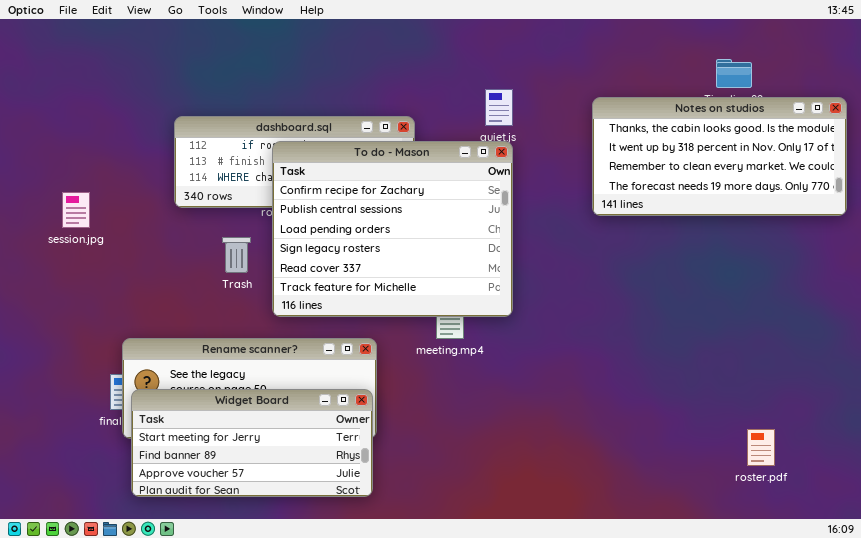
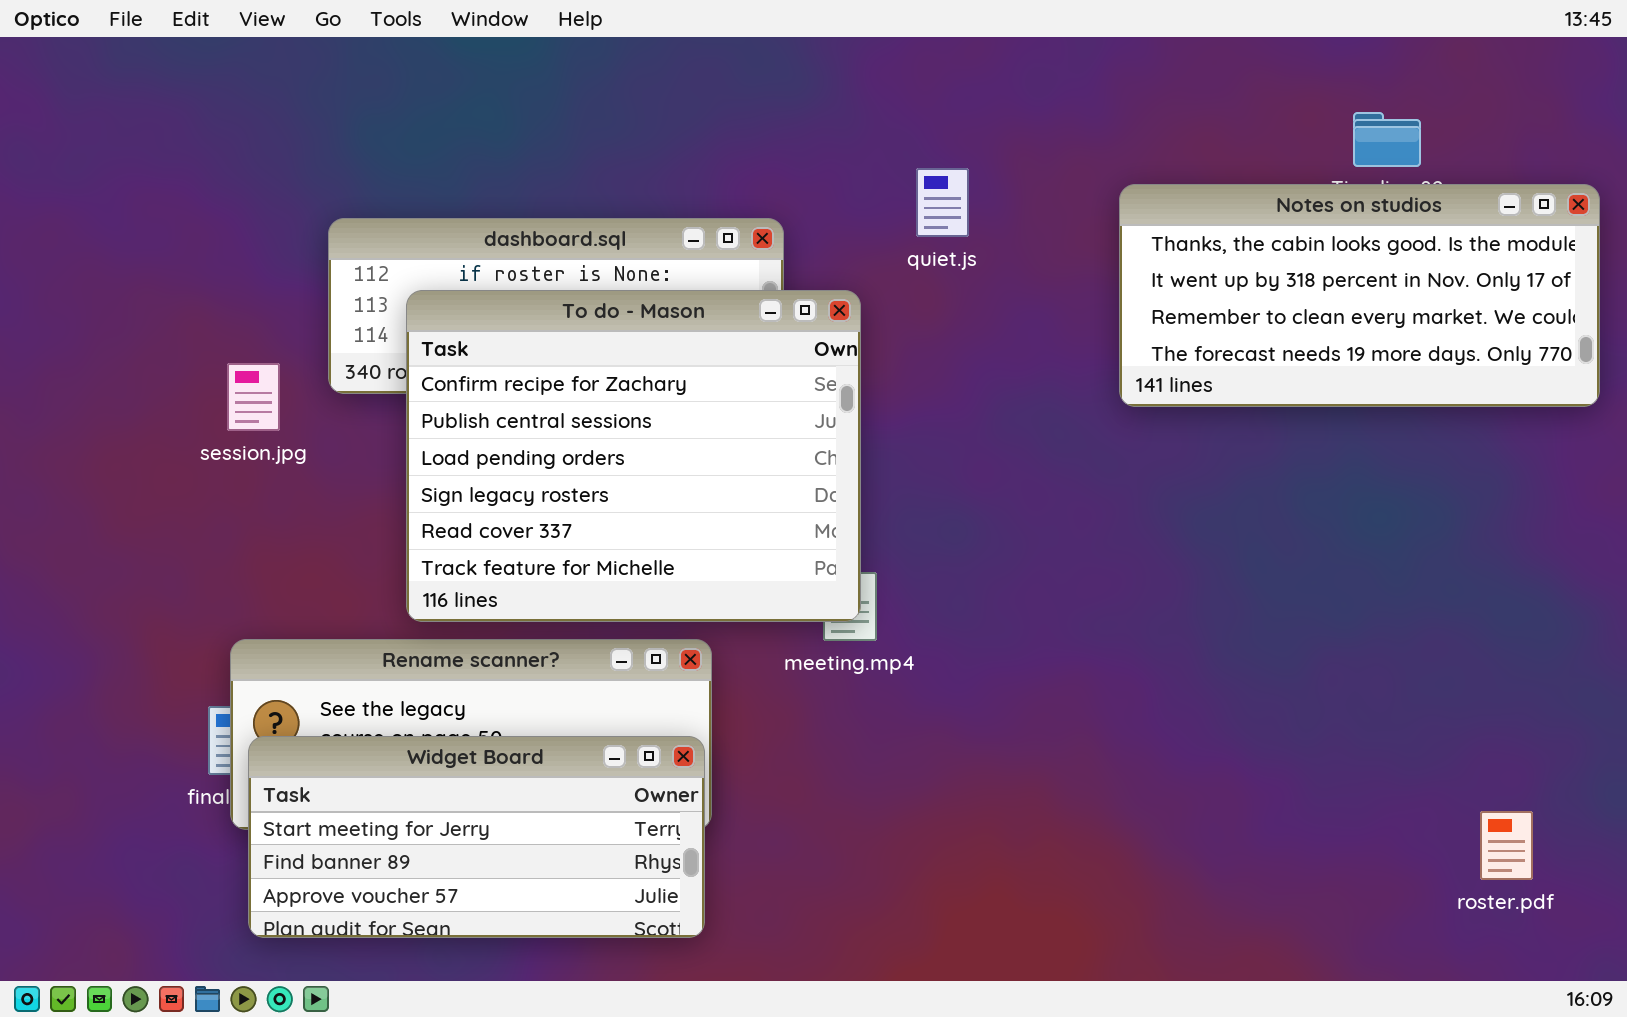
To do - Mason: [272,141,513,317] -> [406,290,861,622], moved
session.jpg: [62,192,90,228] -> [227,363,280,431], moved
roster.pdf: [747,429,775,466] -> [1480,811,1533,880], moved

